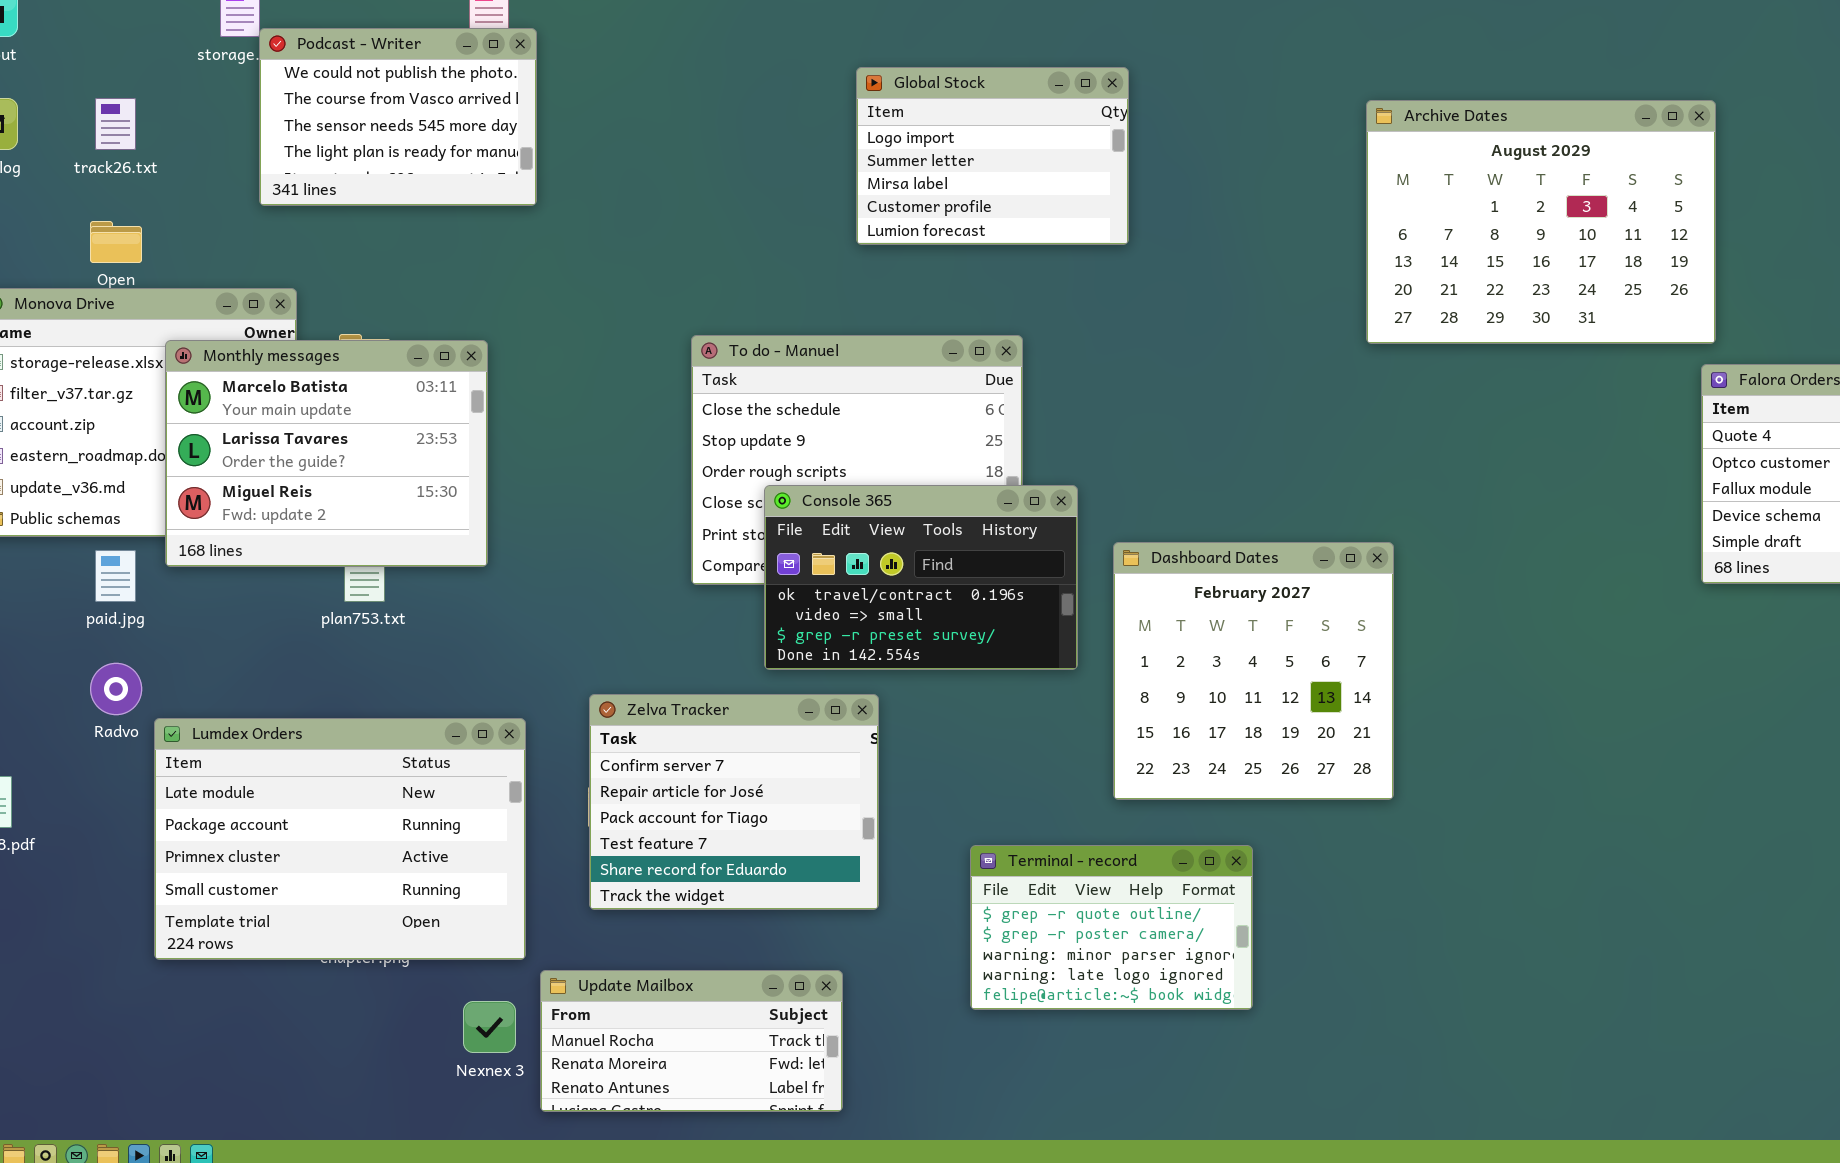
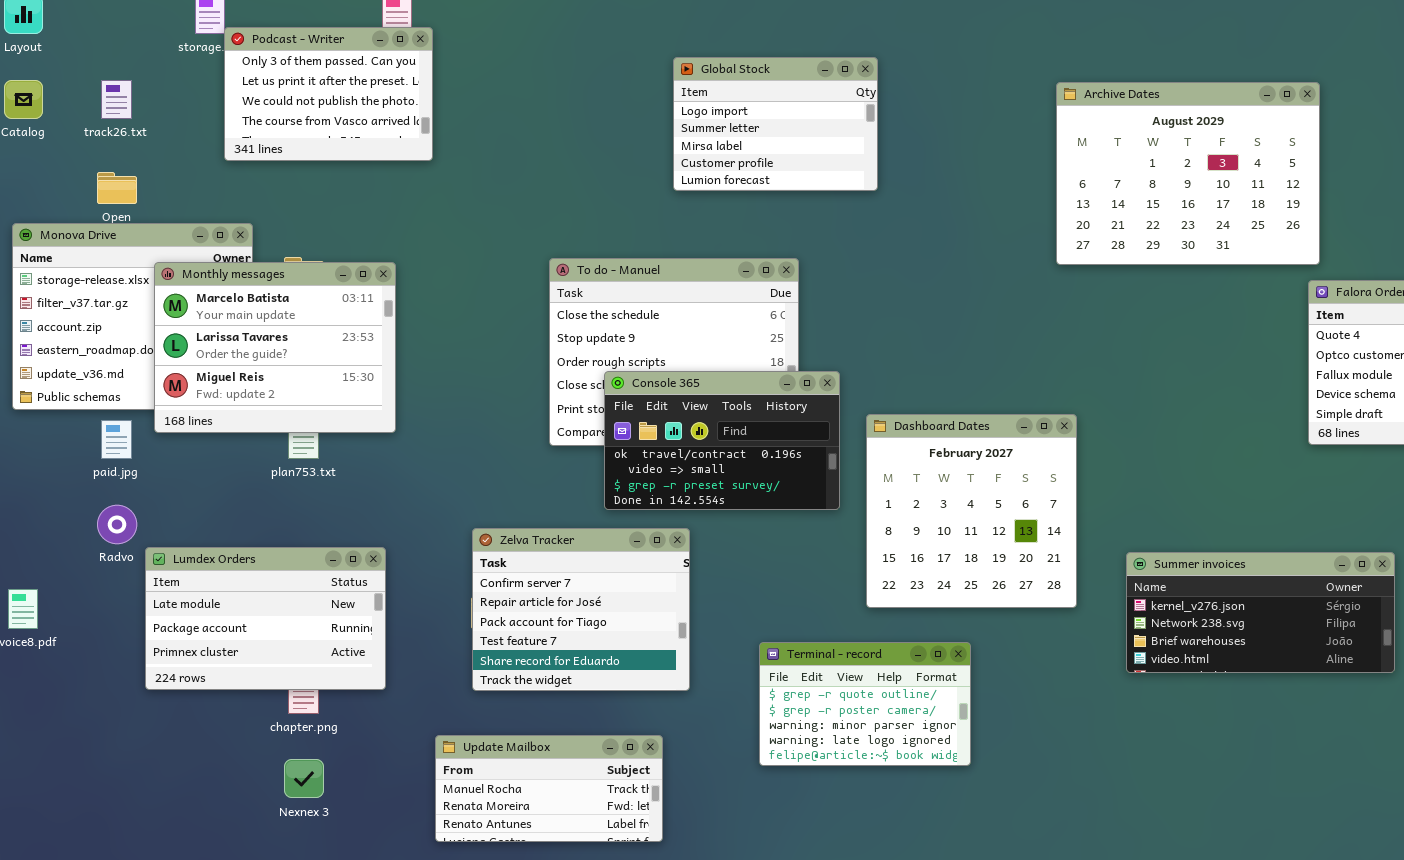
Podcast - Writer: [259,28,537,206] -> [224,27,433,161], scrolled up 2 rows
Lumdex Orders: [154,718,526,960] -> [145,547,386,690], resized
Summer invoices: none -> [1126,552,1395,673], opened
Nexnex 3: [463,1001,516,1053] -> [284,759,324,798], moved

